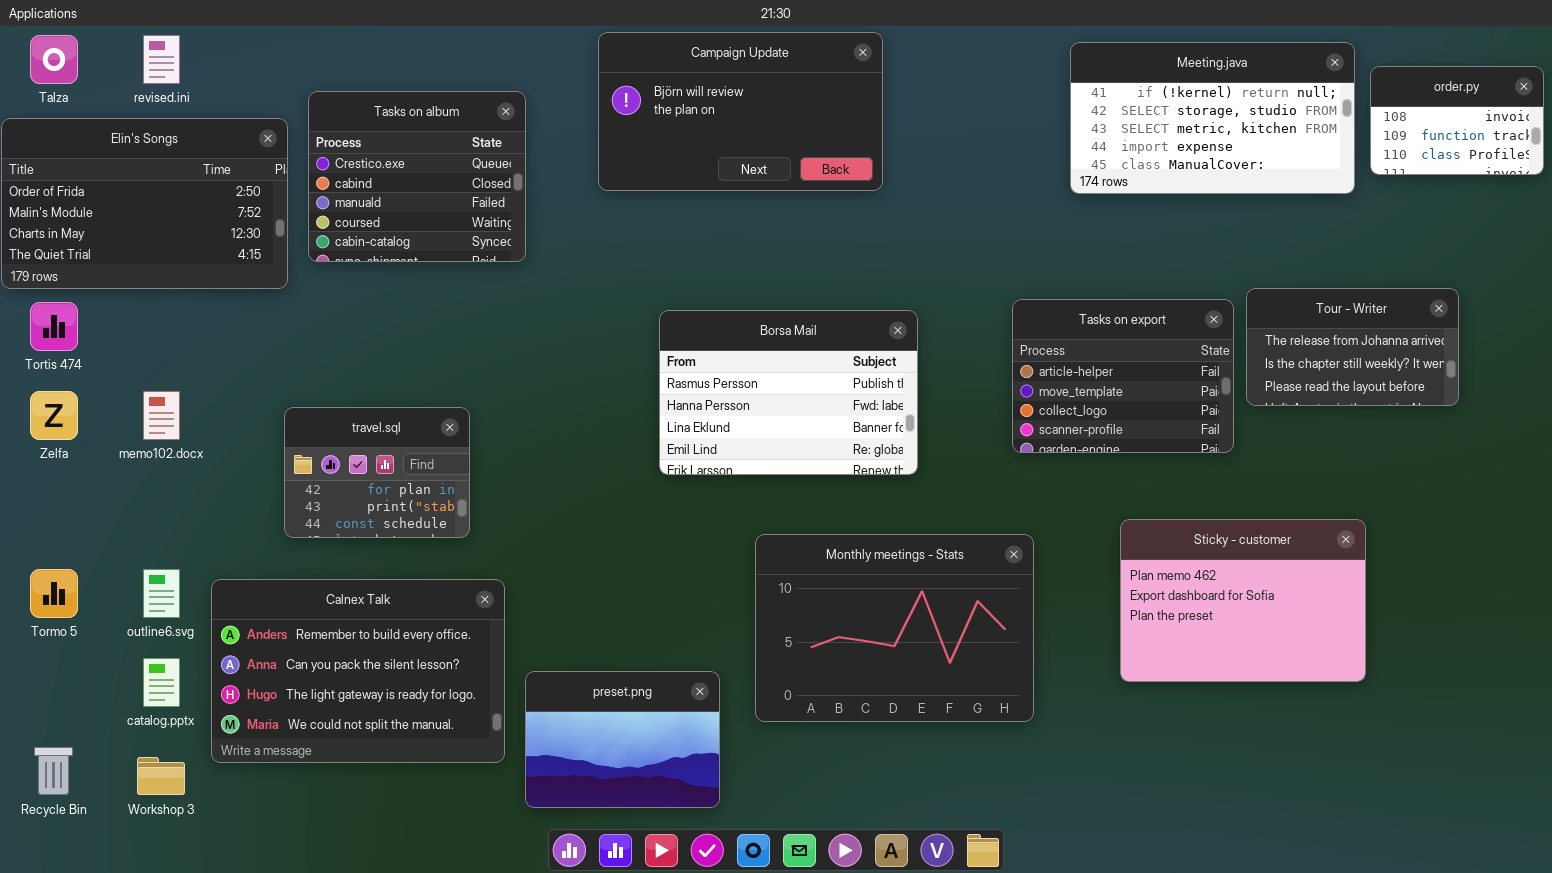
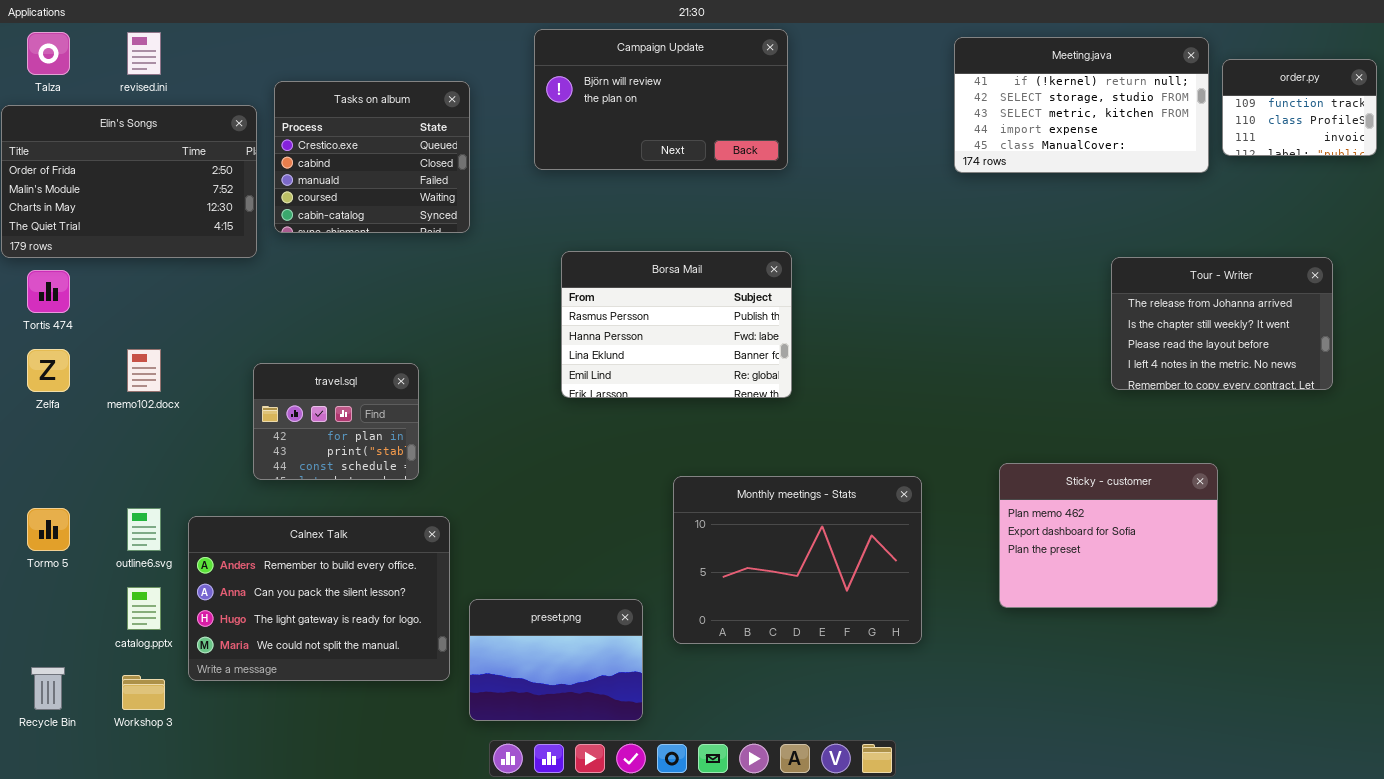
order.py: [1370,66,1544,175] -> [1222,59,1377,156], scrolled down 1 row
Tour - Writer: [1246,288,1459,406] -> [1111,257,1333,390], resized
Tasks on export: [1012,299,1234,453] -> none, closed
Borsa Mail: [659,310,918,475] -> [561,251,792,398], moved

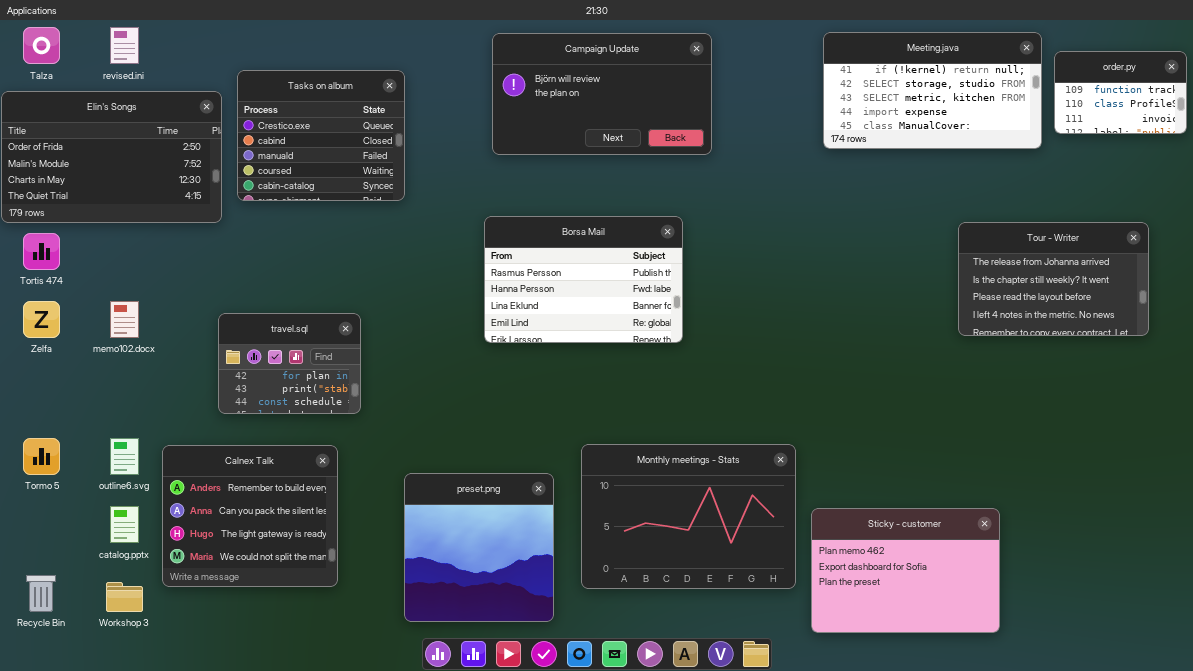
Campaign Update: [534,29,788,170] -> [492,33,712,155], moved
Sticky - customer: [999,463,1218,608] -> [811,508,1000,633], moved
Monthly meetings - Stats: [673,476,922,644] -> [581,444,796,589], moved
Calnex Talk: [188,516,450,681] -> [162,445,338,587], resized
preset.png: [469,599,643,721] -> [404,473,554,622], resized

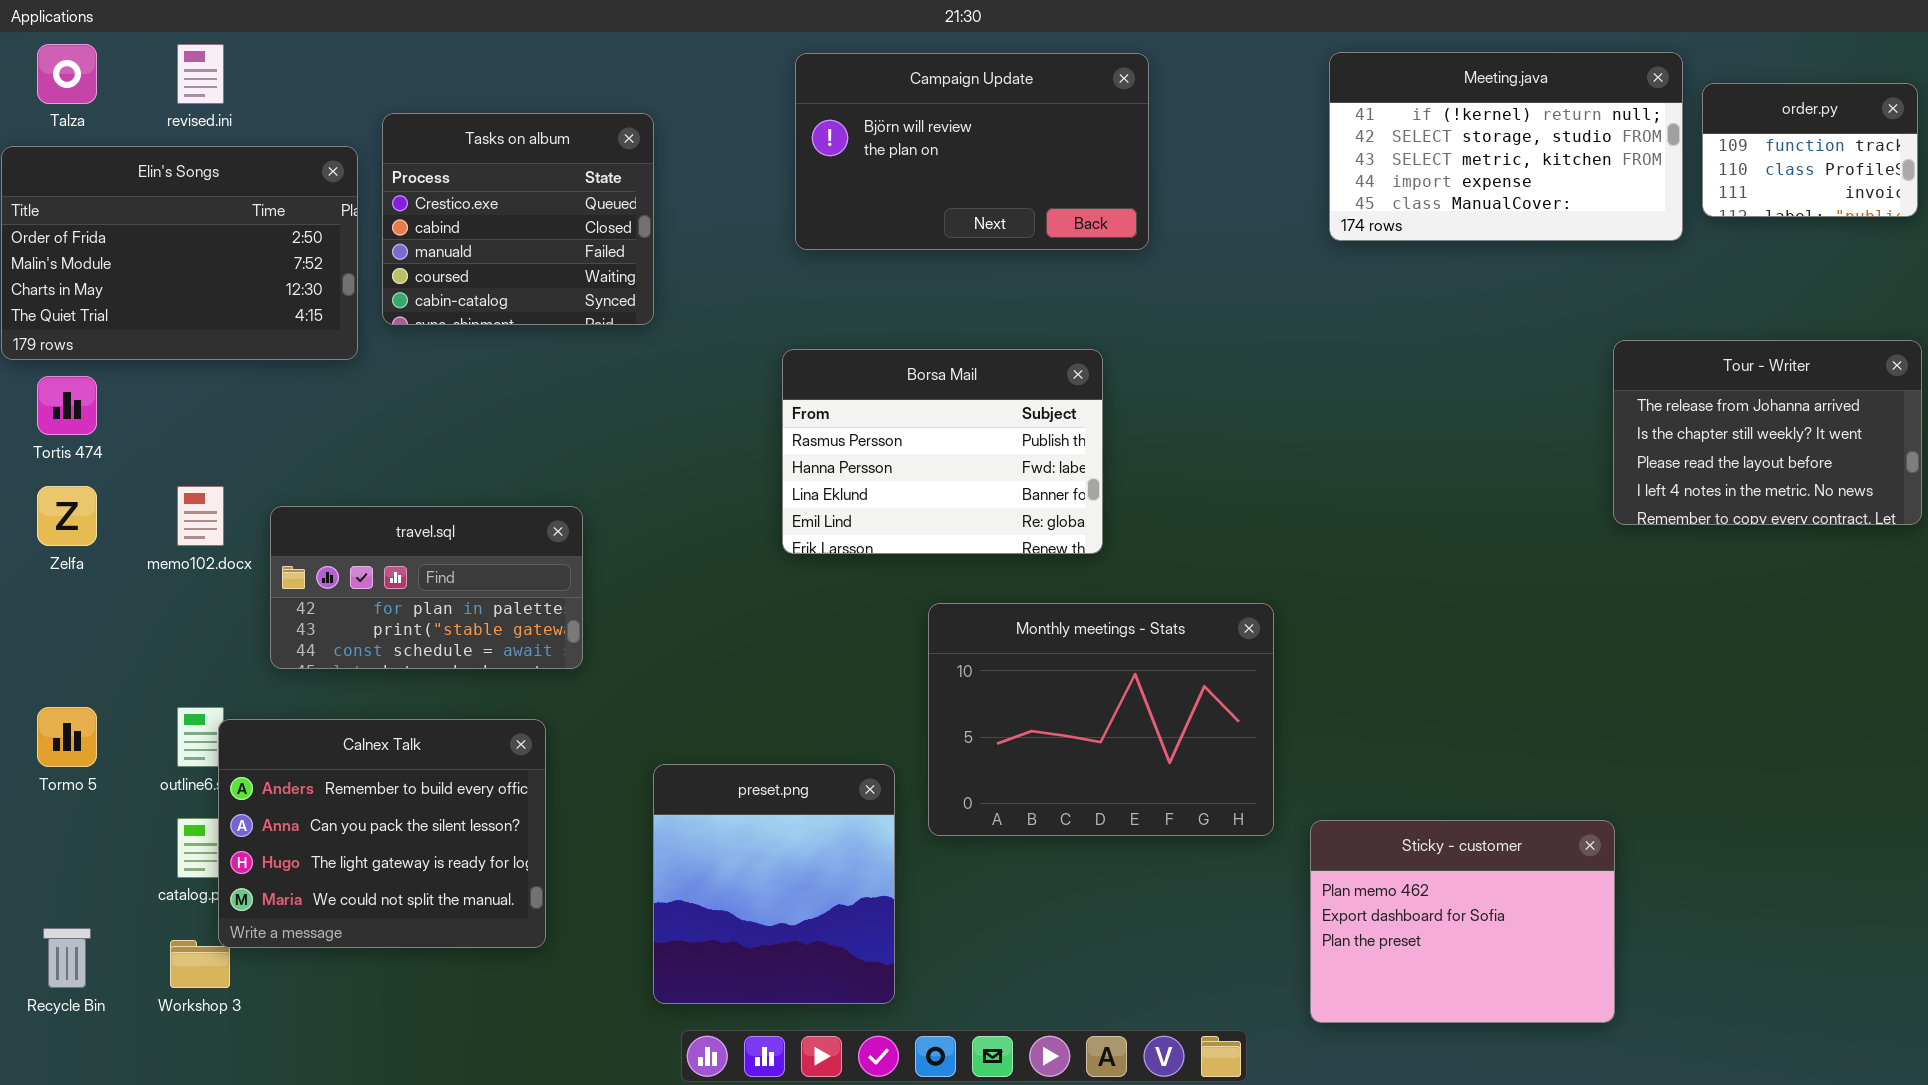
Tour - Writer: [958,222,1149,336] -> [1613,340,1922,525], moved
travel.sql: [218,313,361,414] -> [270,506,583,669], resized
Monthly meetings - Stats: [581,444,796,589] -> [928,603,1274,836], moved
Calnex Talk: [162,445,338,587] -> [218,719,546,948], resized

